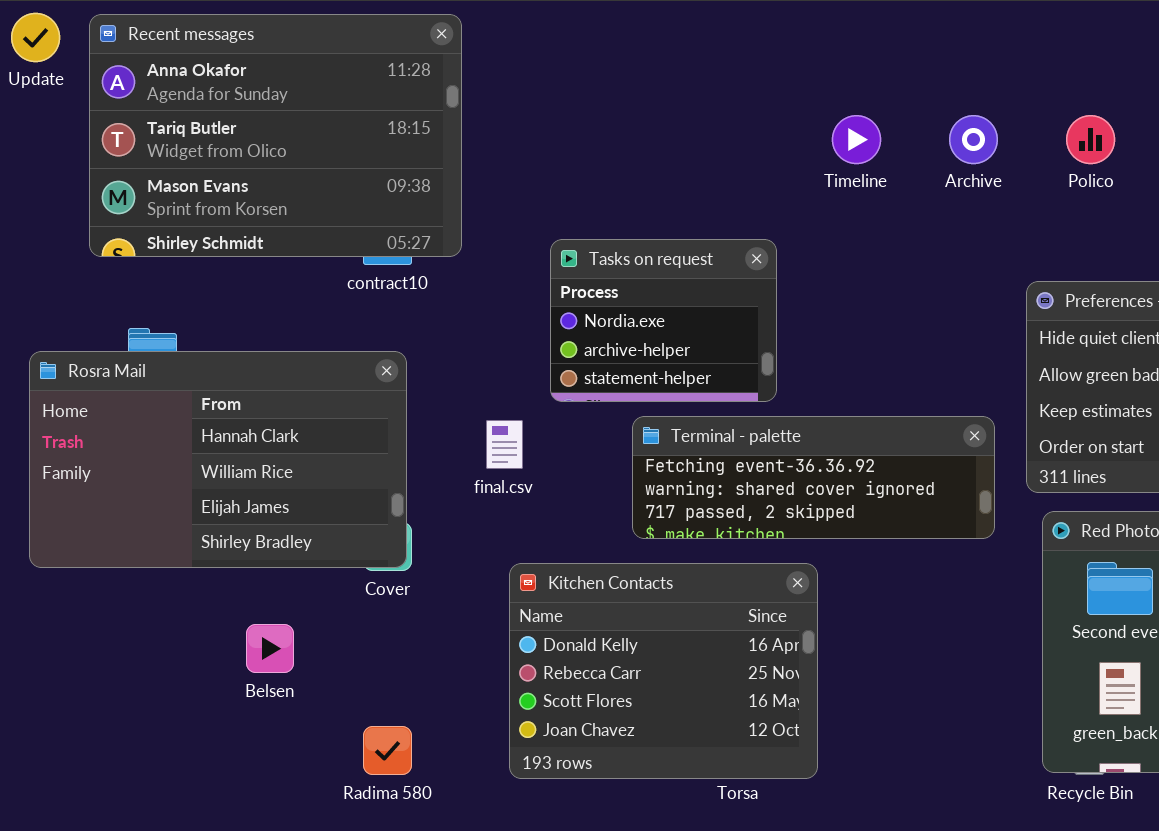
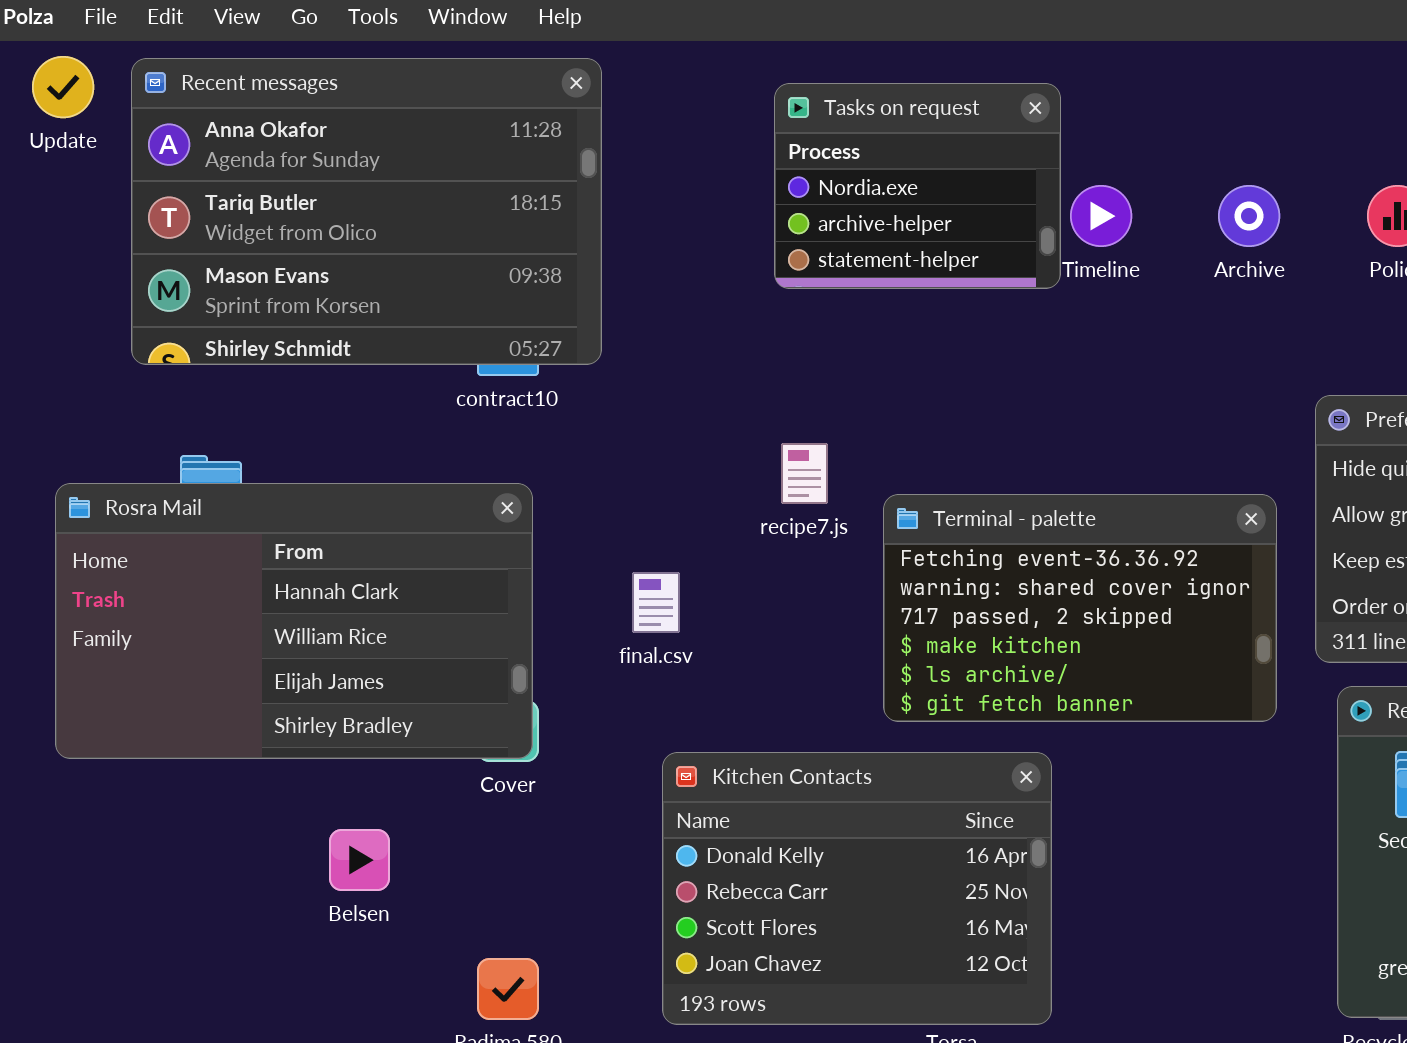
Tasks on request: [550,239,777,402] -> [774,83,1061,289], moved
Terminal - palette: [632,416,995,539] -> [883,494,1277,722], resized

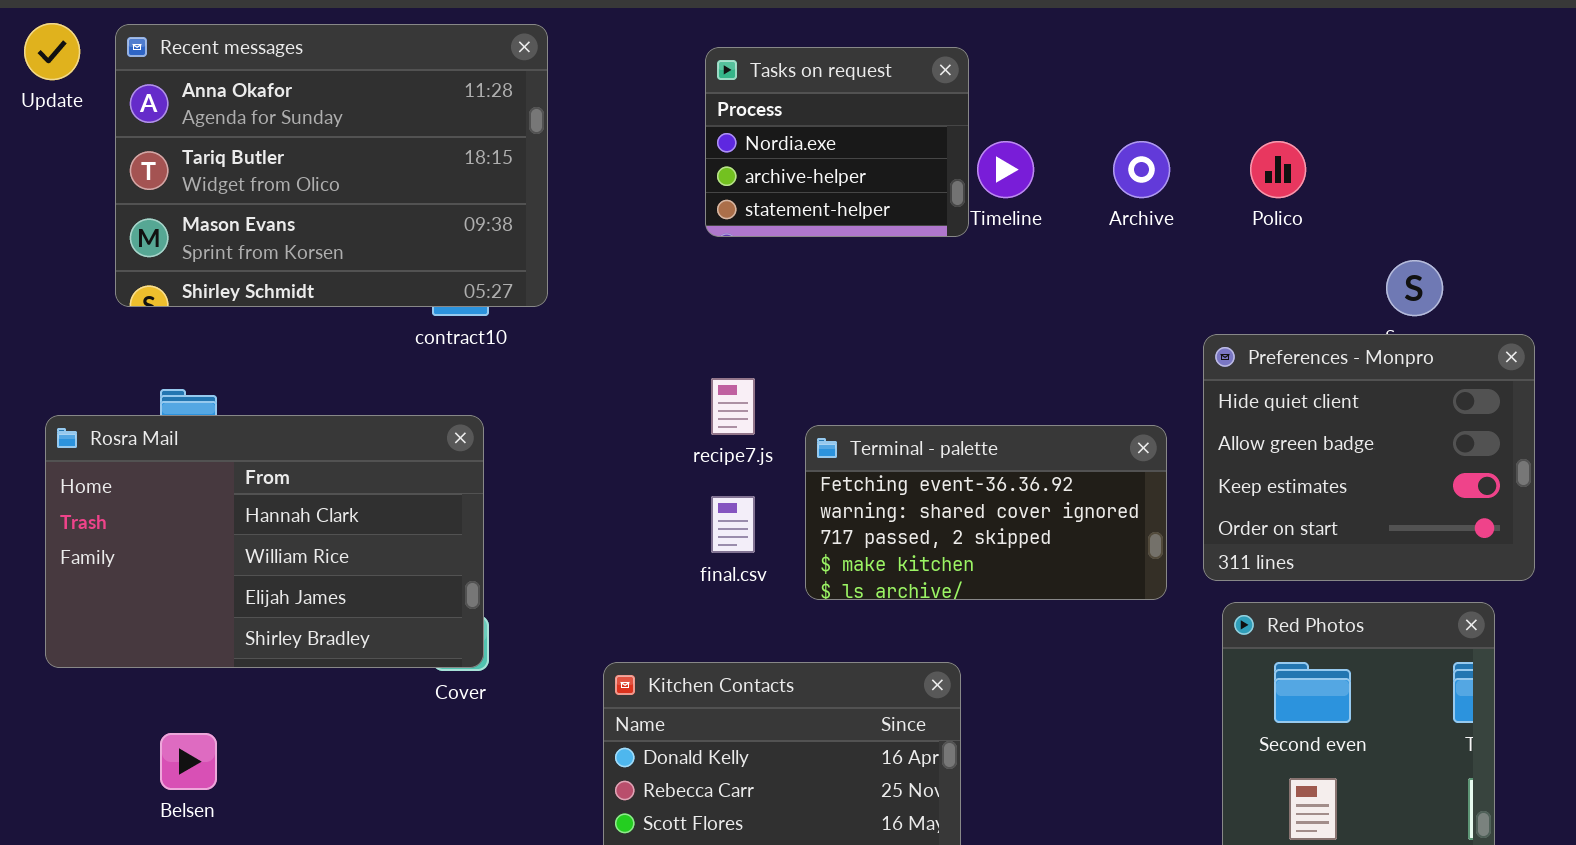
Terminal - palette: [883,494,1277,722] -> [805,425,1167,600], resized
final.csv: [632,572,680,633] -> [711,496,755,553], moved
Belsen: [329,829,390,891] -> [160,733,217,790], moved

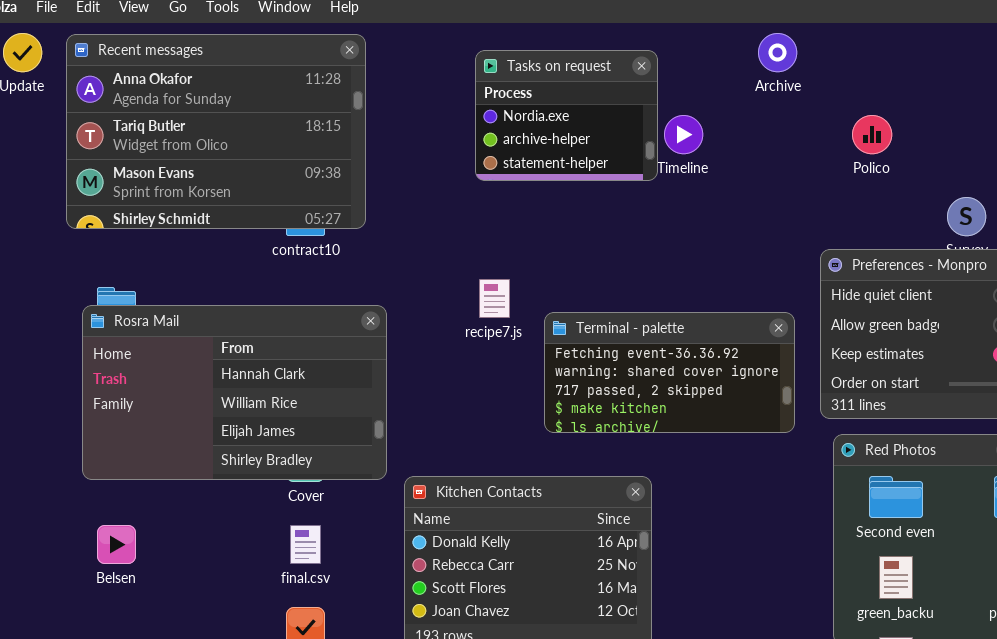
Archive: [1113,141,1170,198] -> [758,33,797,72], moved
Rosra Mail: [45,415,484,668] -> [82,305,387,480], moved
final.csv: [711,496,755,553] -> [290,525,321,564], moved

